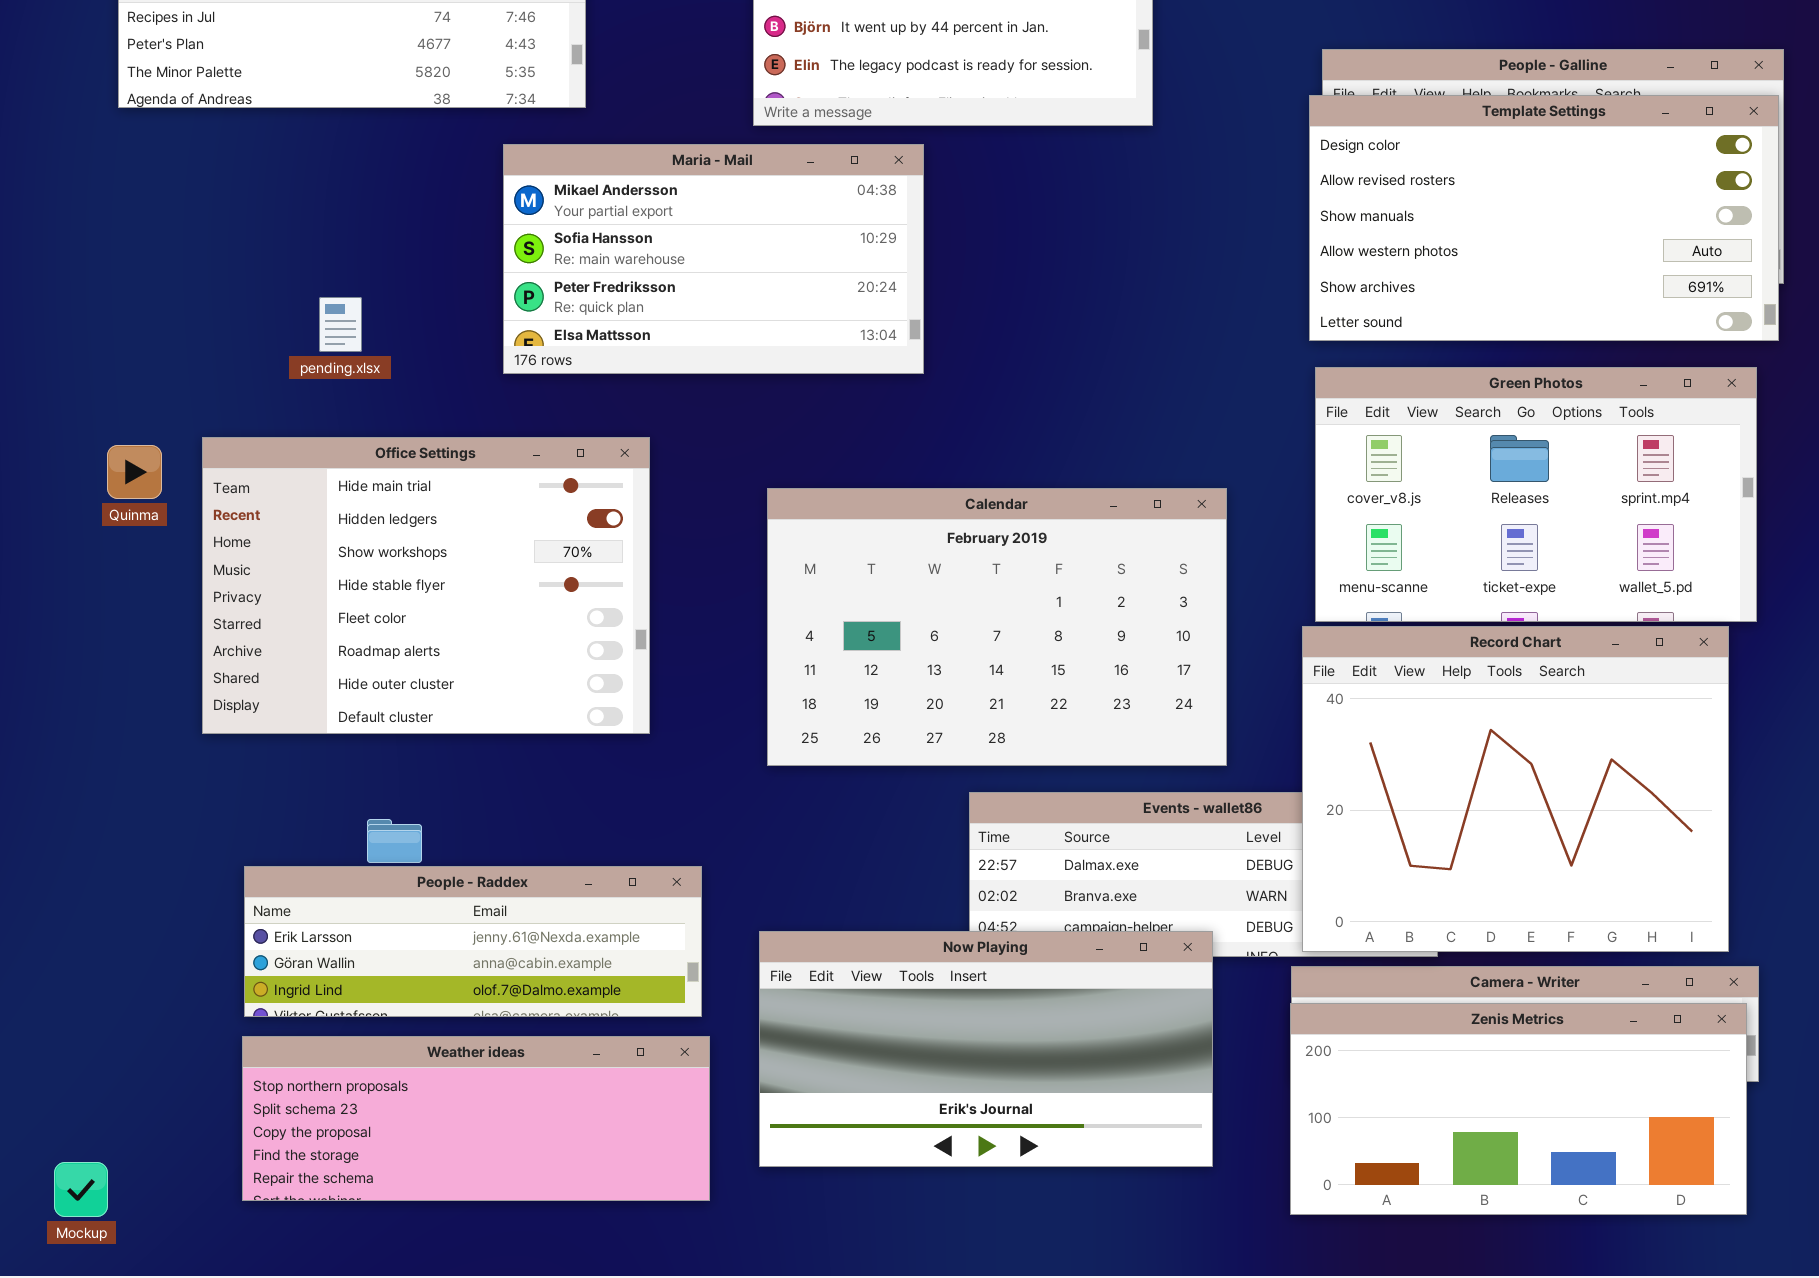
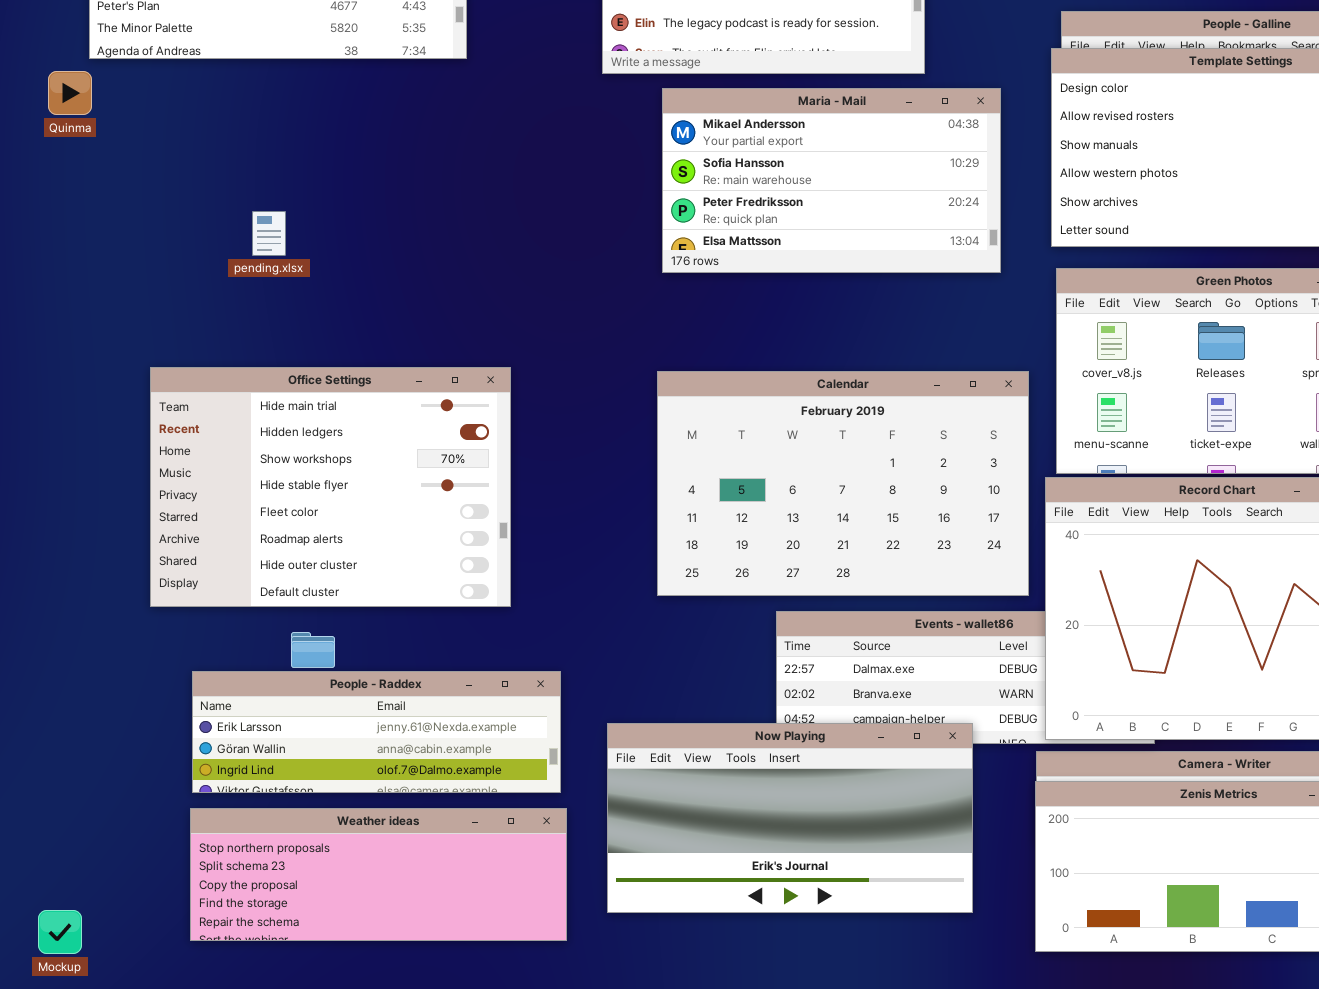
Maria - Mail: [503,144,924,374] -> [662,88,1001,273], moved
Office Settings: [202,437,650,734] -> [150,367,511,607], moved
Quinma: [107,445,162,499] -> [48,71,92,115], moved
Calendar: [767,488,1227,766] -> [657,371,1029,596], moved

